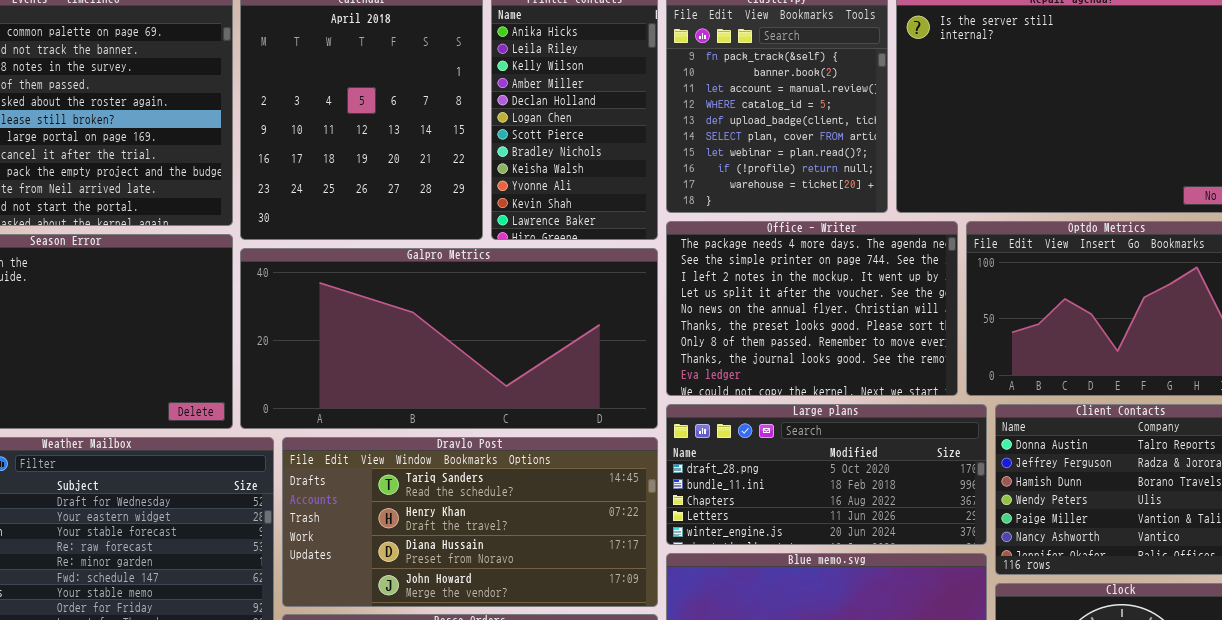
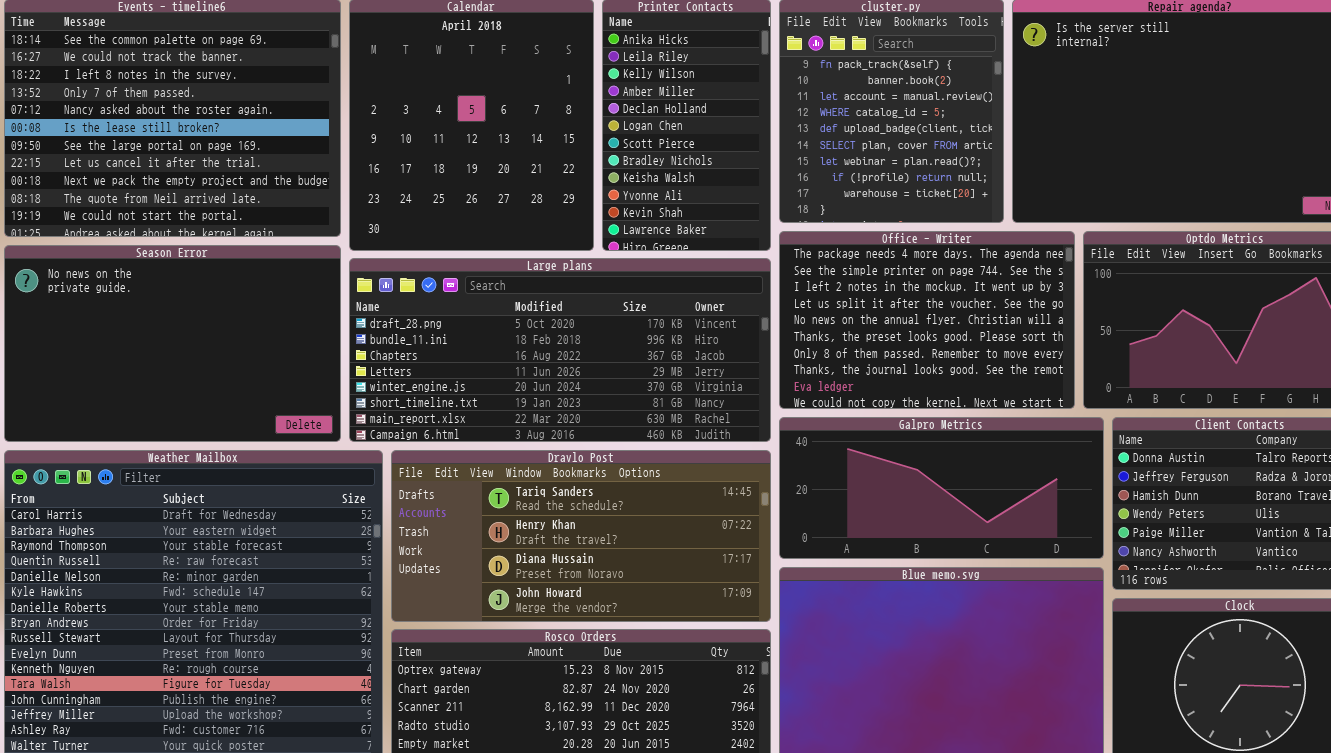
Galpro Metrics: [240,248,658,429] -> [779,417,1104,559], moved, resized
Large plans: [666,404,987,545] -> [349,258,771,442], moved, resized

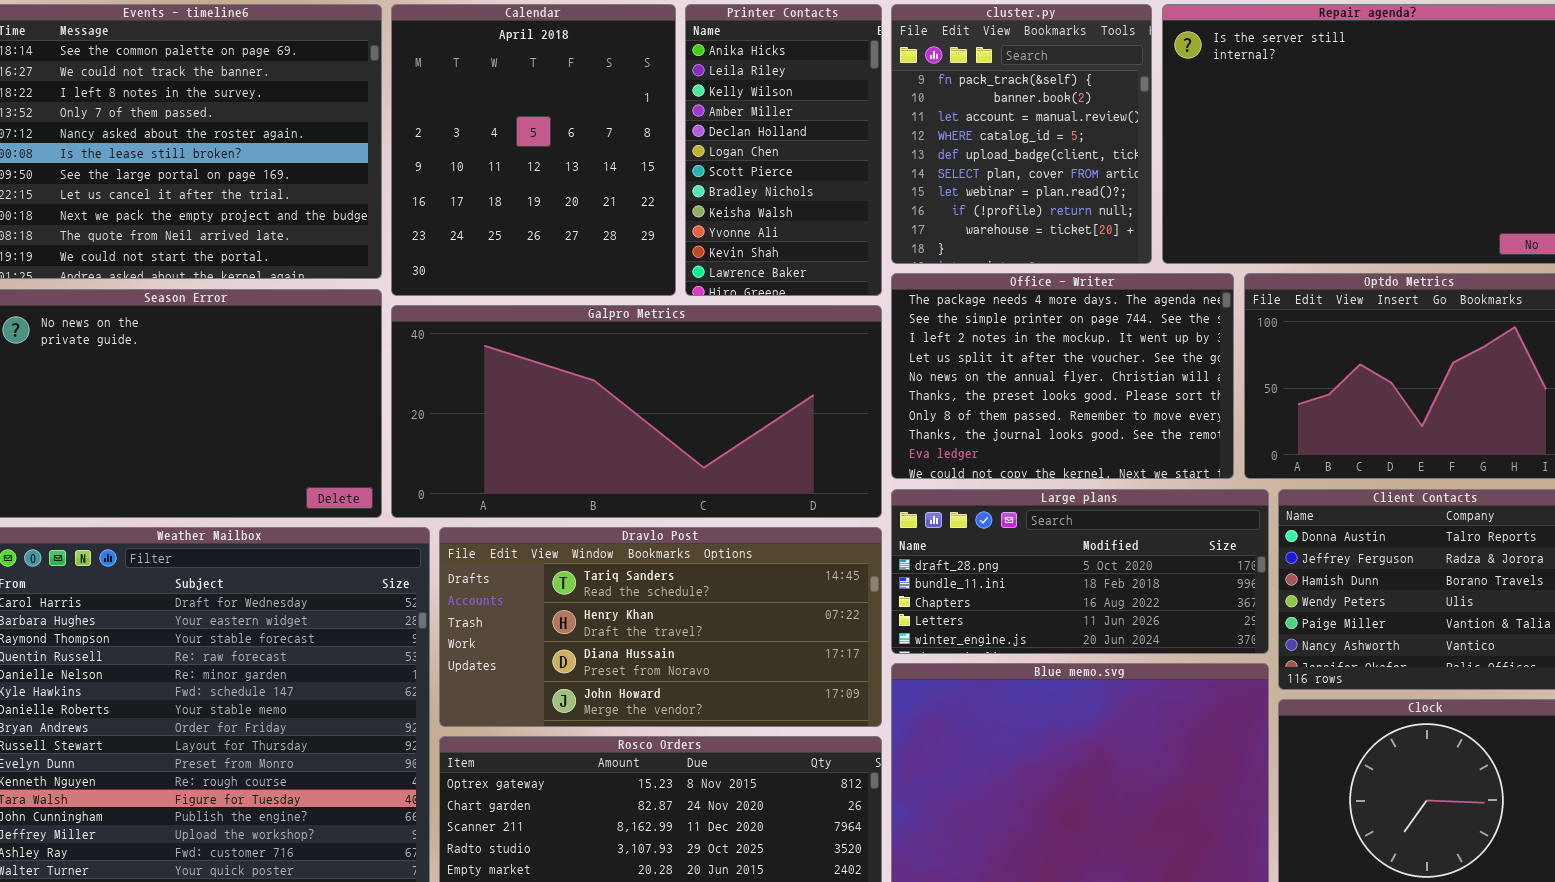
Large plans: [349,258,771,442] -> [891,489,1269,654], moved, resized
Galpro Metrics: [779,417,1104,559] -> [391,305,882,518], moved, resized

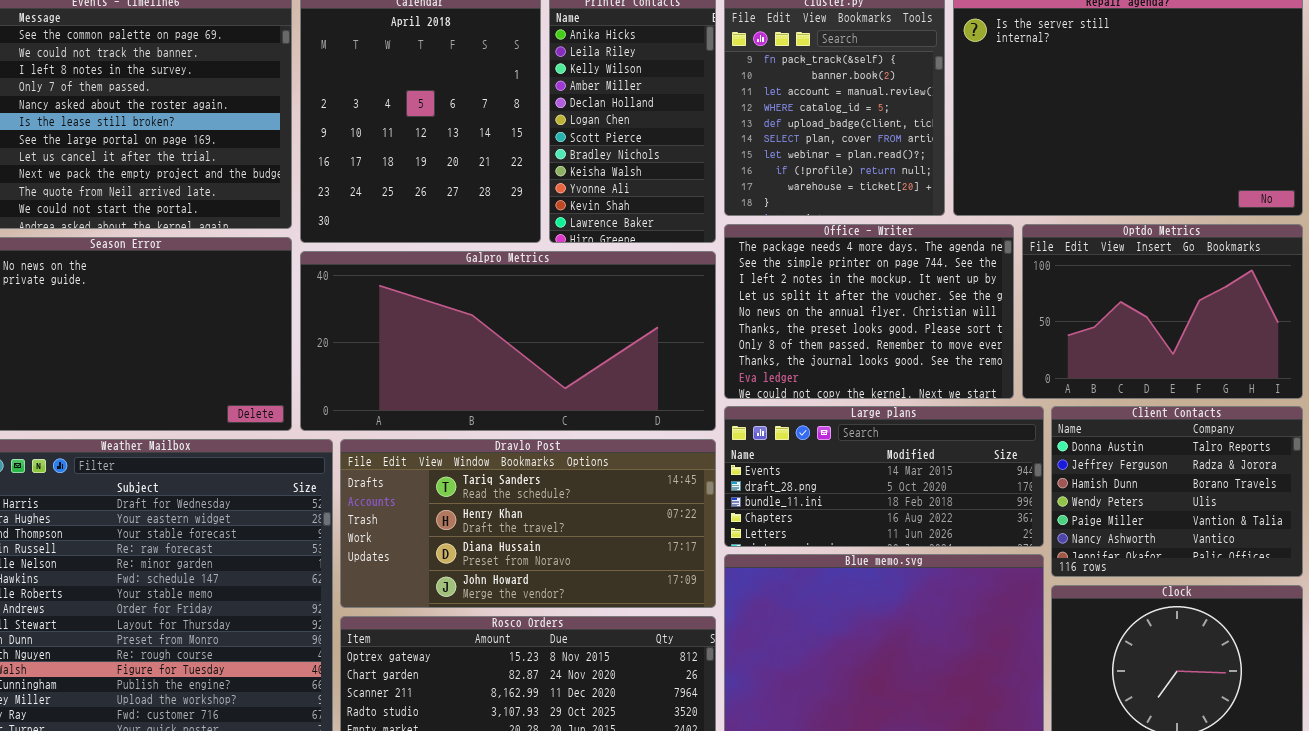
Large plans: [891,489,1269,654] -> [724,406,1044,547], scrolled up 1 row

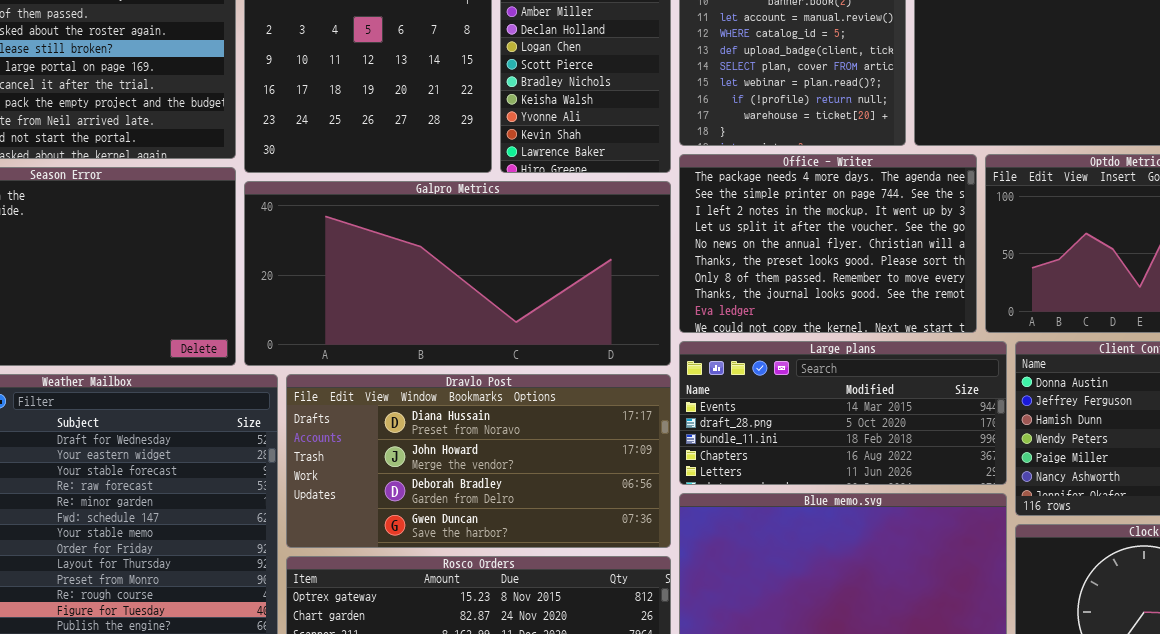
Dravlo Post: [340,439,716,608] -> [286,374,671,548], scrolled down 2 rows

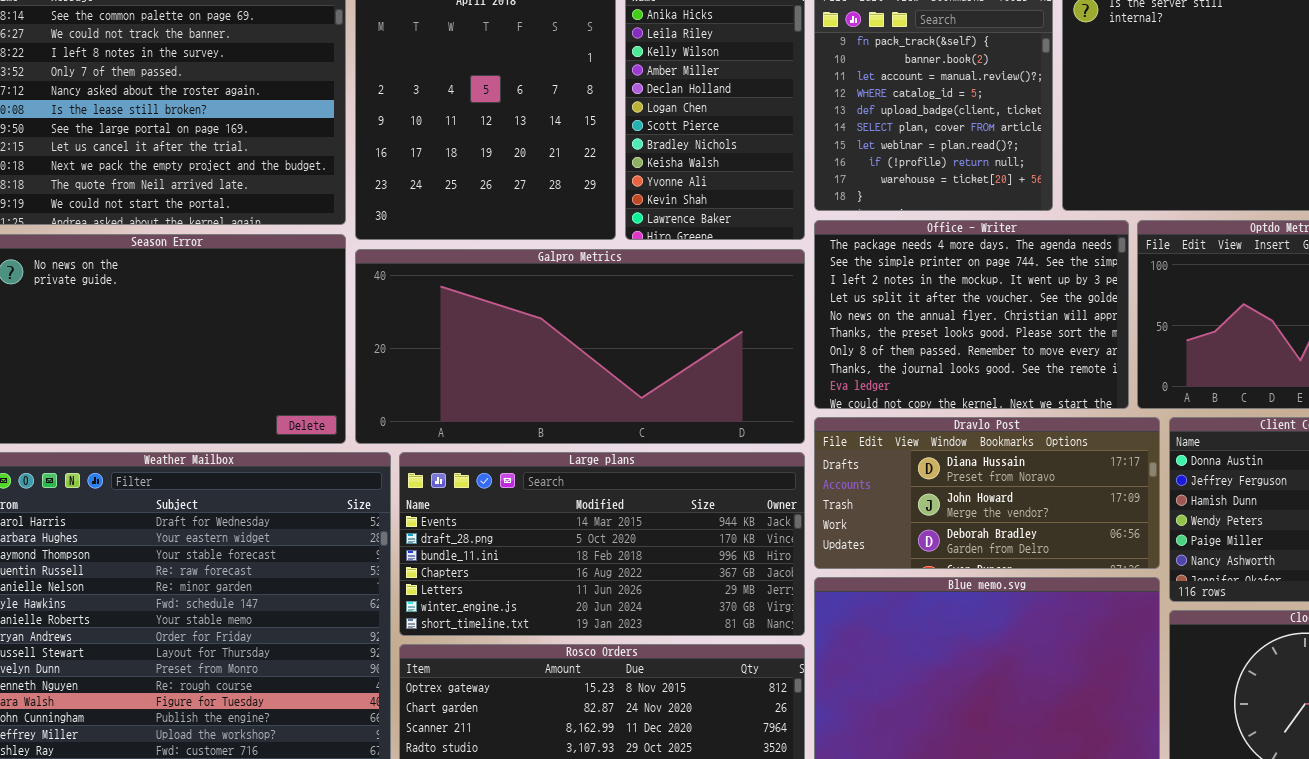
Large plans: [679,341,1007,485] -> [399,452,805,636], moved, resized
Dravlo Post: [286,374,671,548] -> [814,417,1160,569], moved, resized

